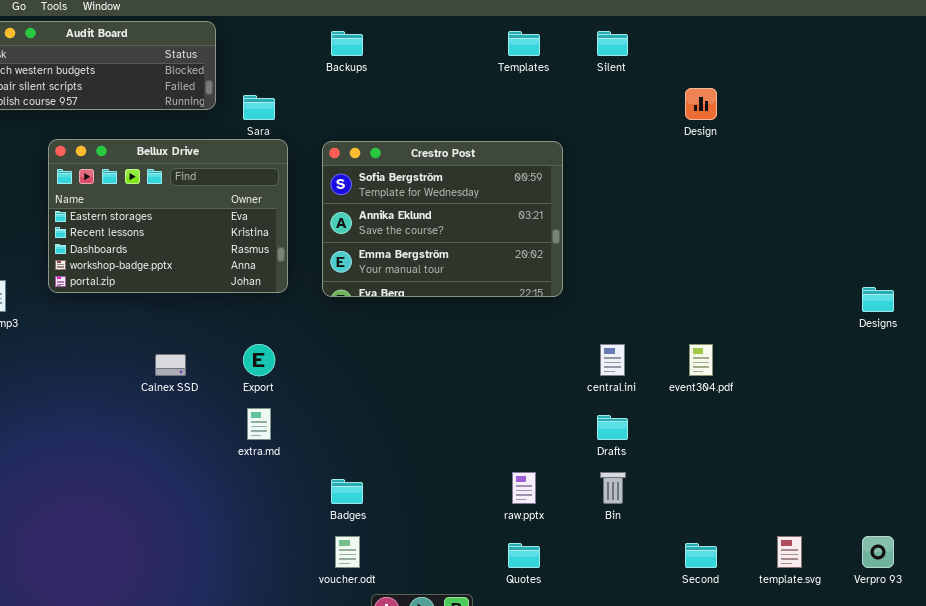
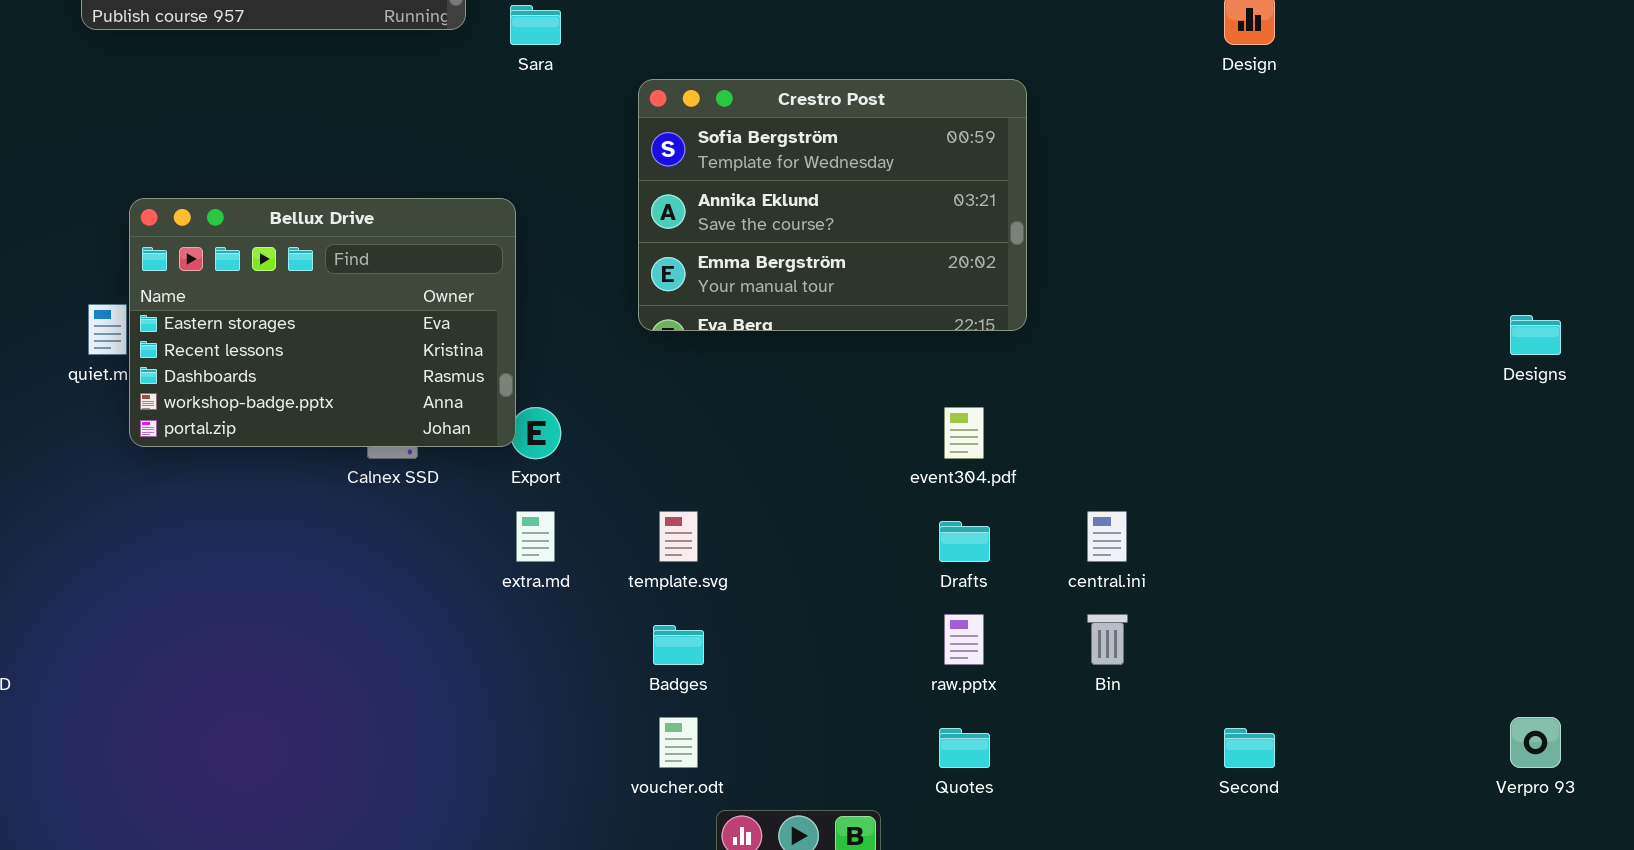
Bellux Drive: [48,139,288,293] -> [129,198,516,447], moved
central.ini: [600,344,625,376] -> [1087,511,1127,562], moved
event304.pdf: [689,344,713,376] -> [944,407,984,459], moved
Drafts: [597,415,628,440] -> [939,521,990,562], moved
template.svg: [777,536,802,568] -> [659,511,698,562], moved

